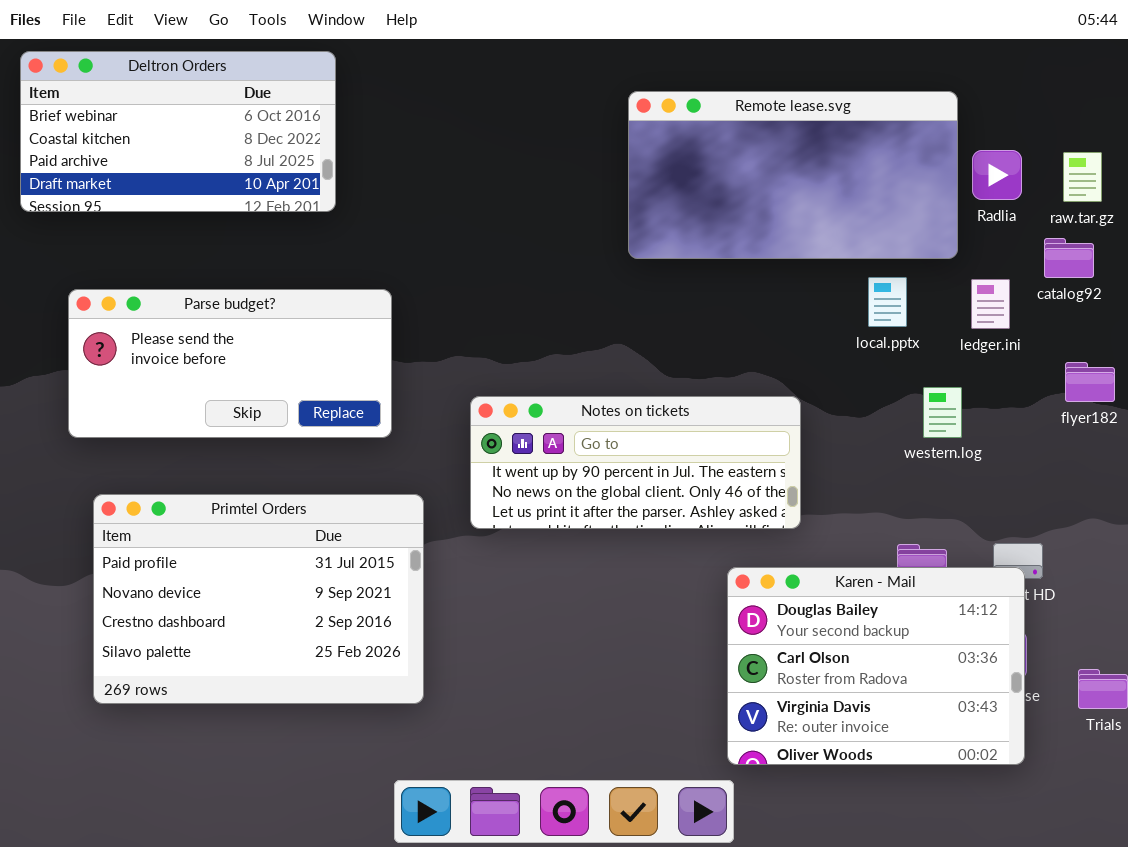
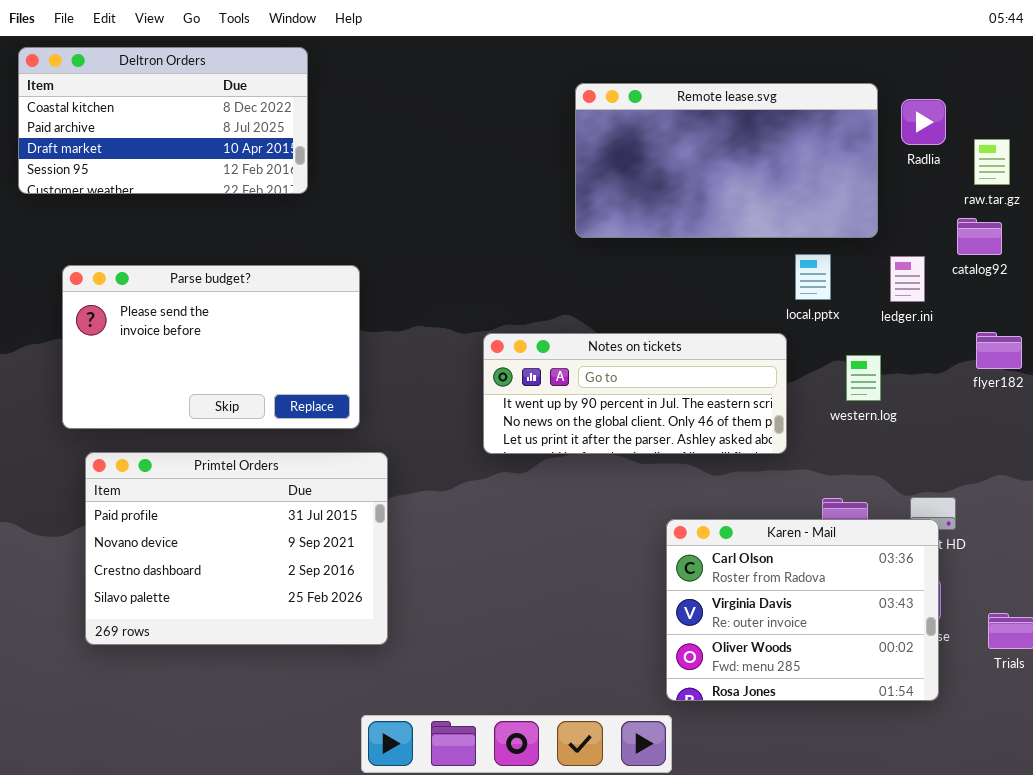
Deltron Orders: [20,51,336,212] -> [18,47,308,194], scrolled down 1 row
Radlia: [972,150,1022,200] -> [901,99,946,145], moved
Parse budget?: [68,289,392,438] -> [62,265,360,429], resized
Notes on tickets: [470,396,801,529] -> [483,333,787,454], moved
Karen - Mail: [727,567,1025,765] -> [666,519,939,701], scrolled down 1 row

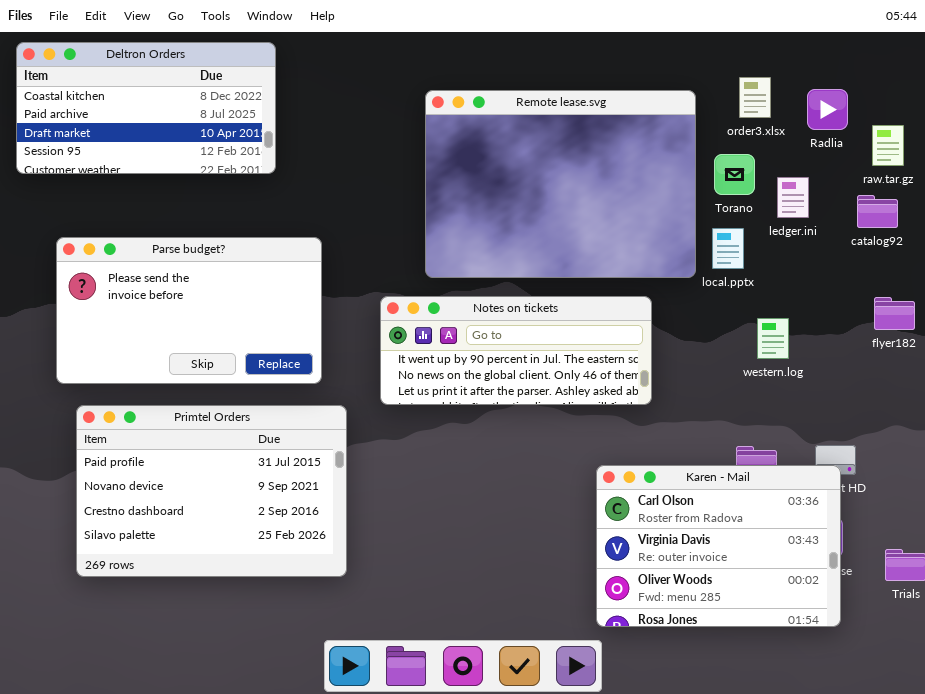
Remote lease.svg: [575,83,878,238] -> [425,90,696,278], moved, resized
ledger.ini: [890,256,925,302] -> [777,177,809,218], moved
Notes on tickets: [483,333,787,454] -> [380,296,652,405], moved

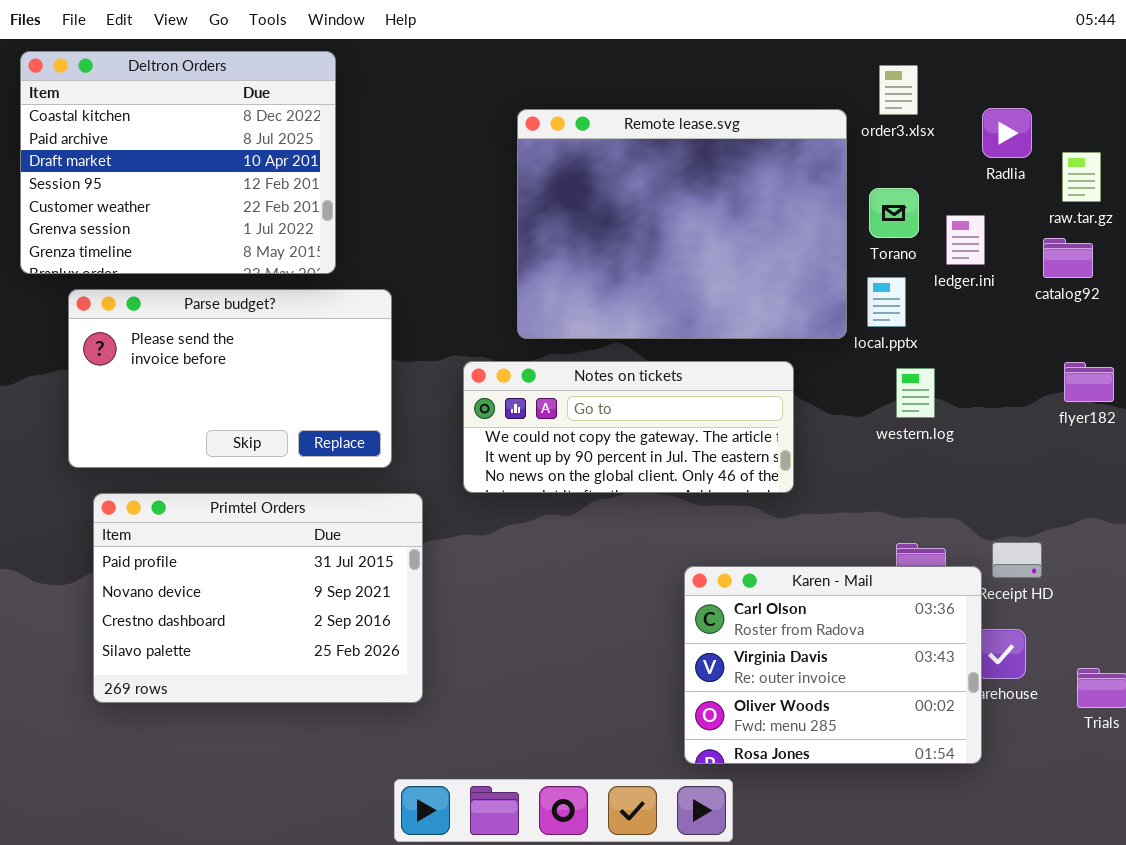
Deltron Orders: [16,42,276,174] -> [20,51,336,274], resized
order3.xlsx: [739,77,771,118] -> [879,65,918,115], moved
Notes on tickets: [380,296,652,405] -> [463,361,794,493], scrolled up 1 row
western.log: [757,318,789,359] -> [896,368,935,418], moved
Karen - Mail: [596,465,841,627] -> [684,566,982,764], moved

